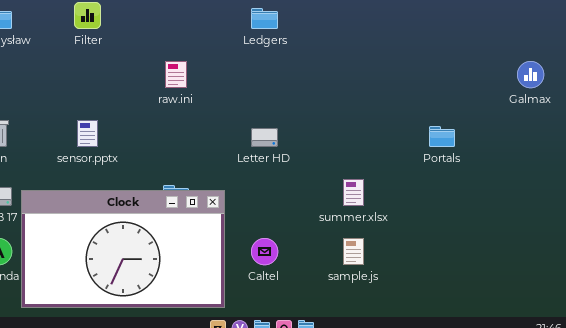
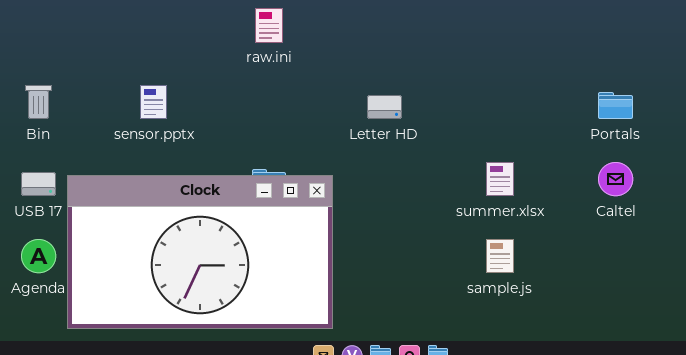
Caltel: [251,238,278,265] -> [598,162,633,196], moved

